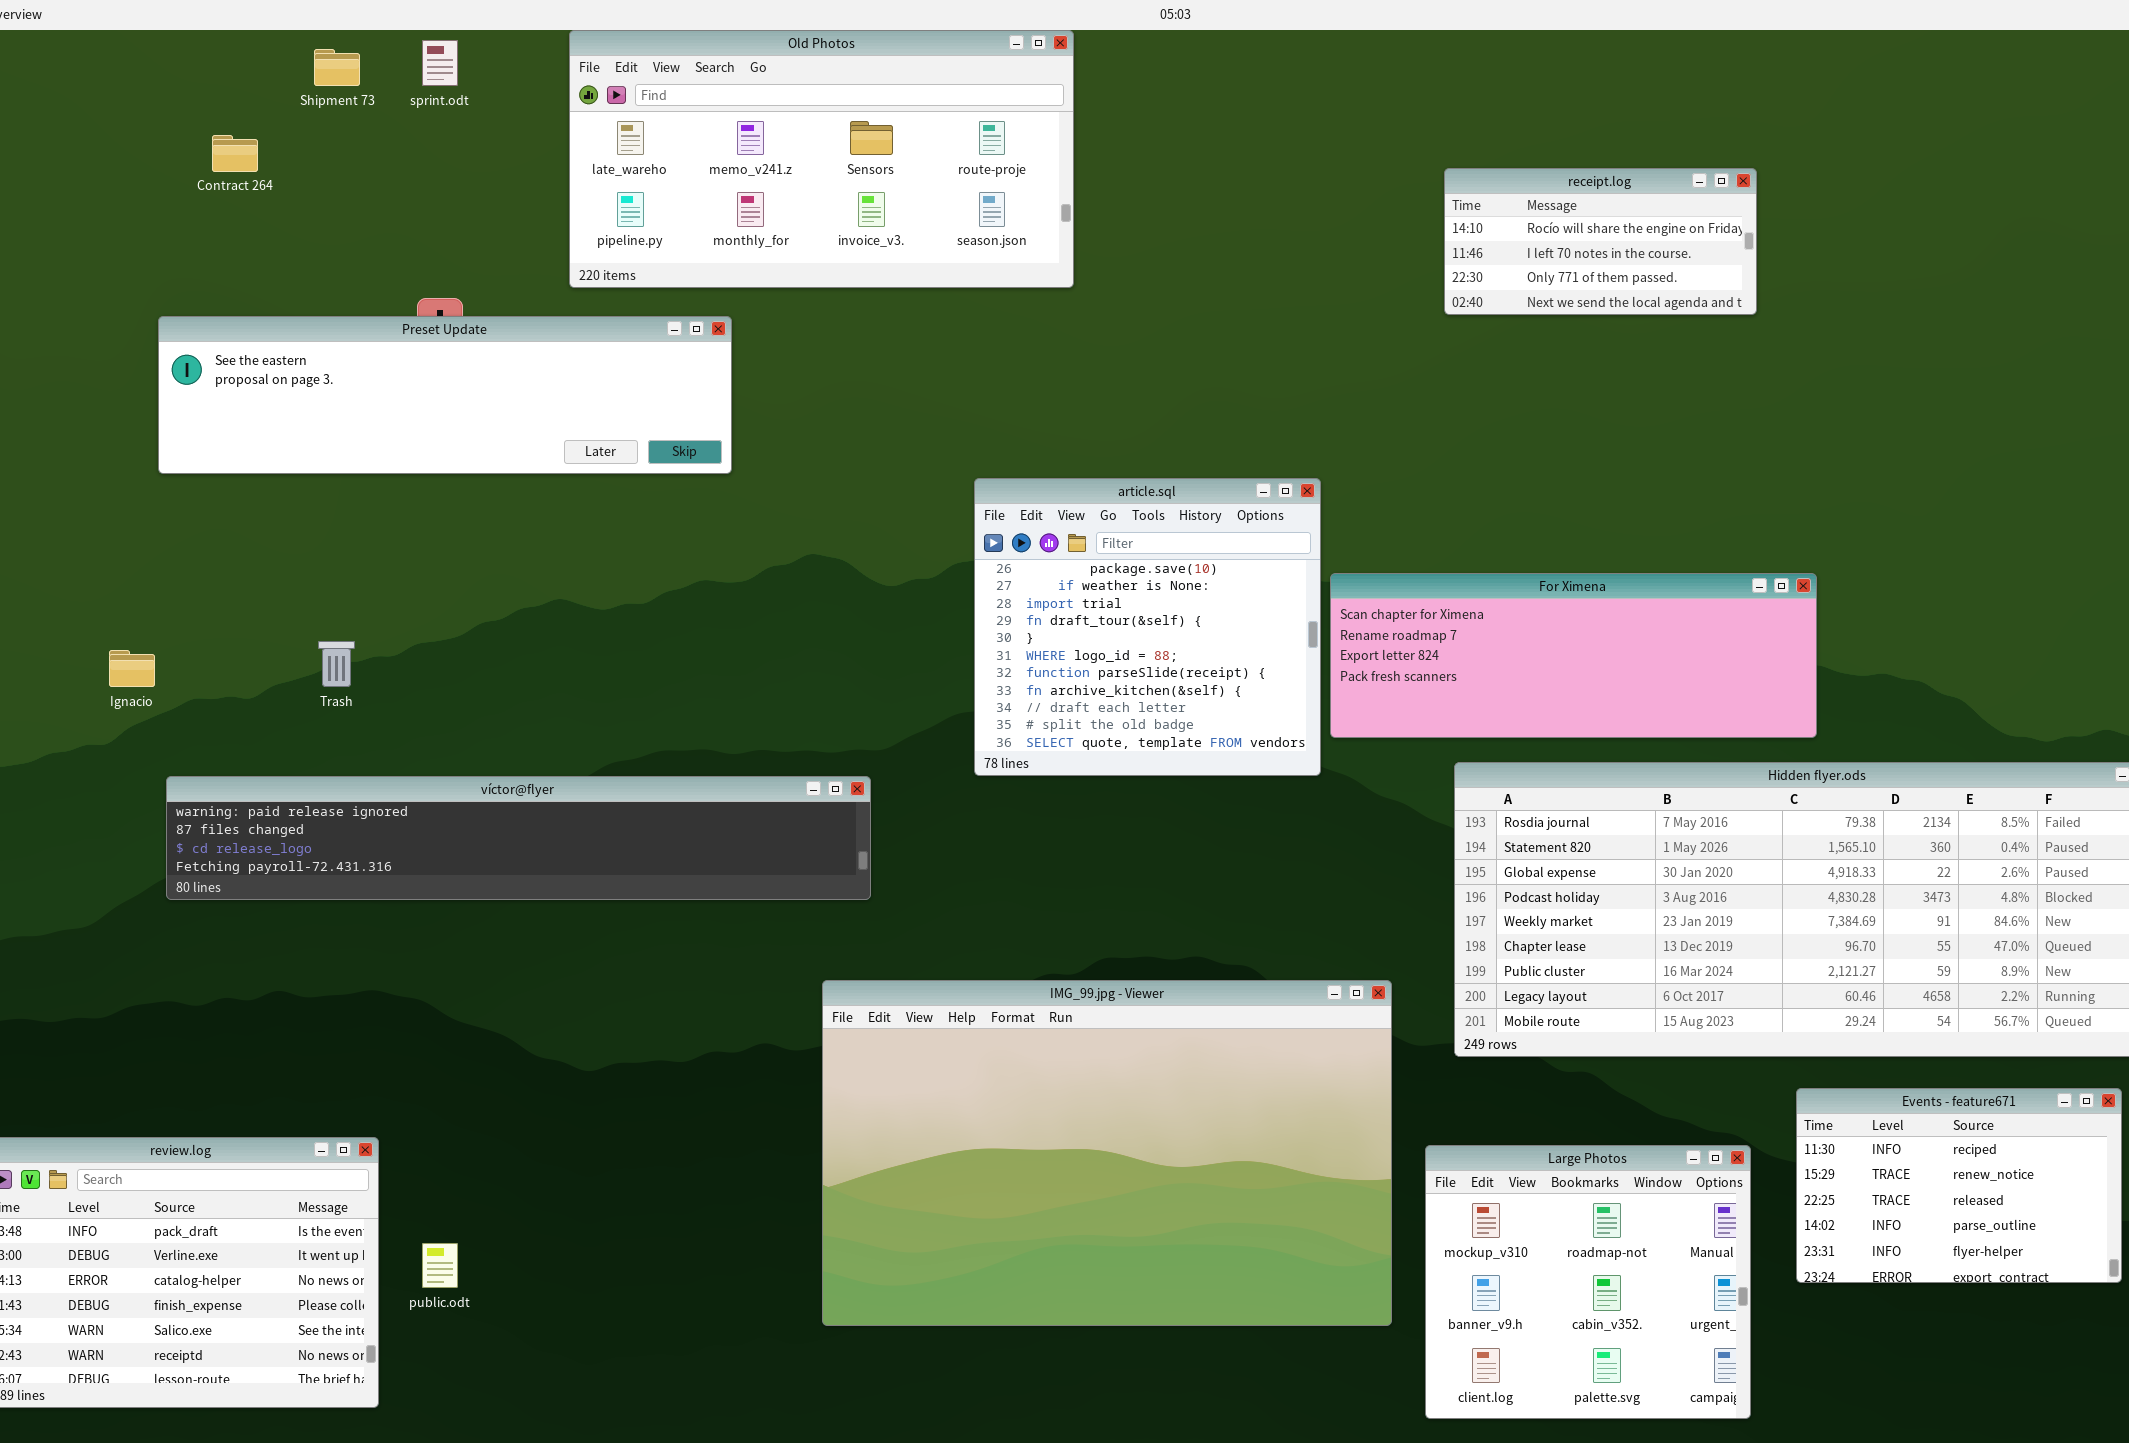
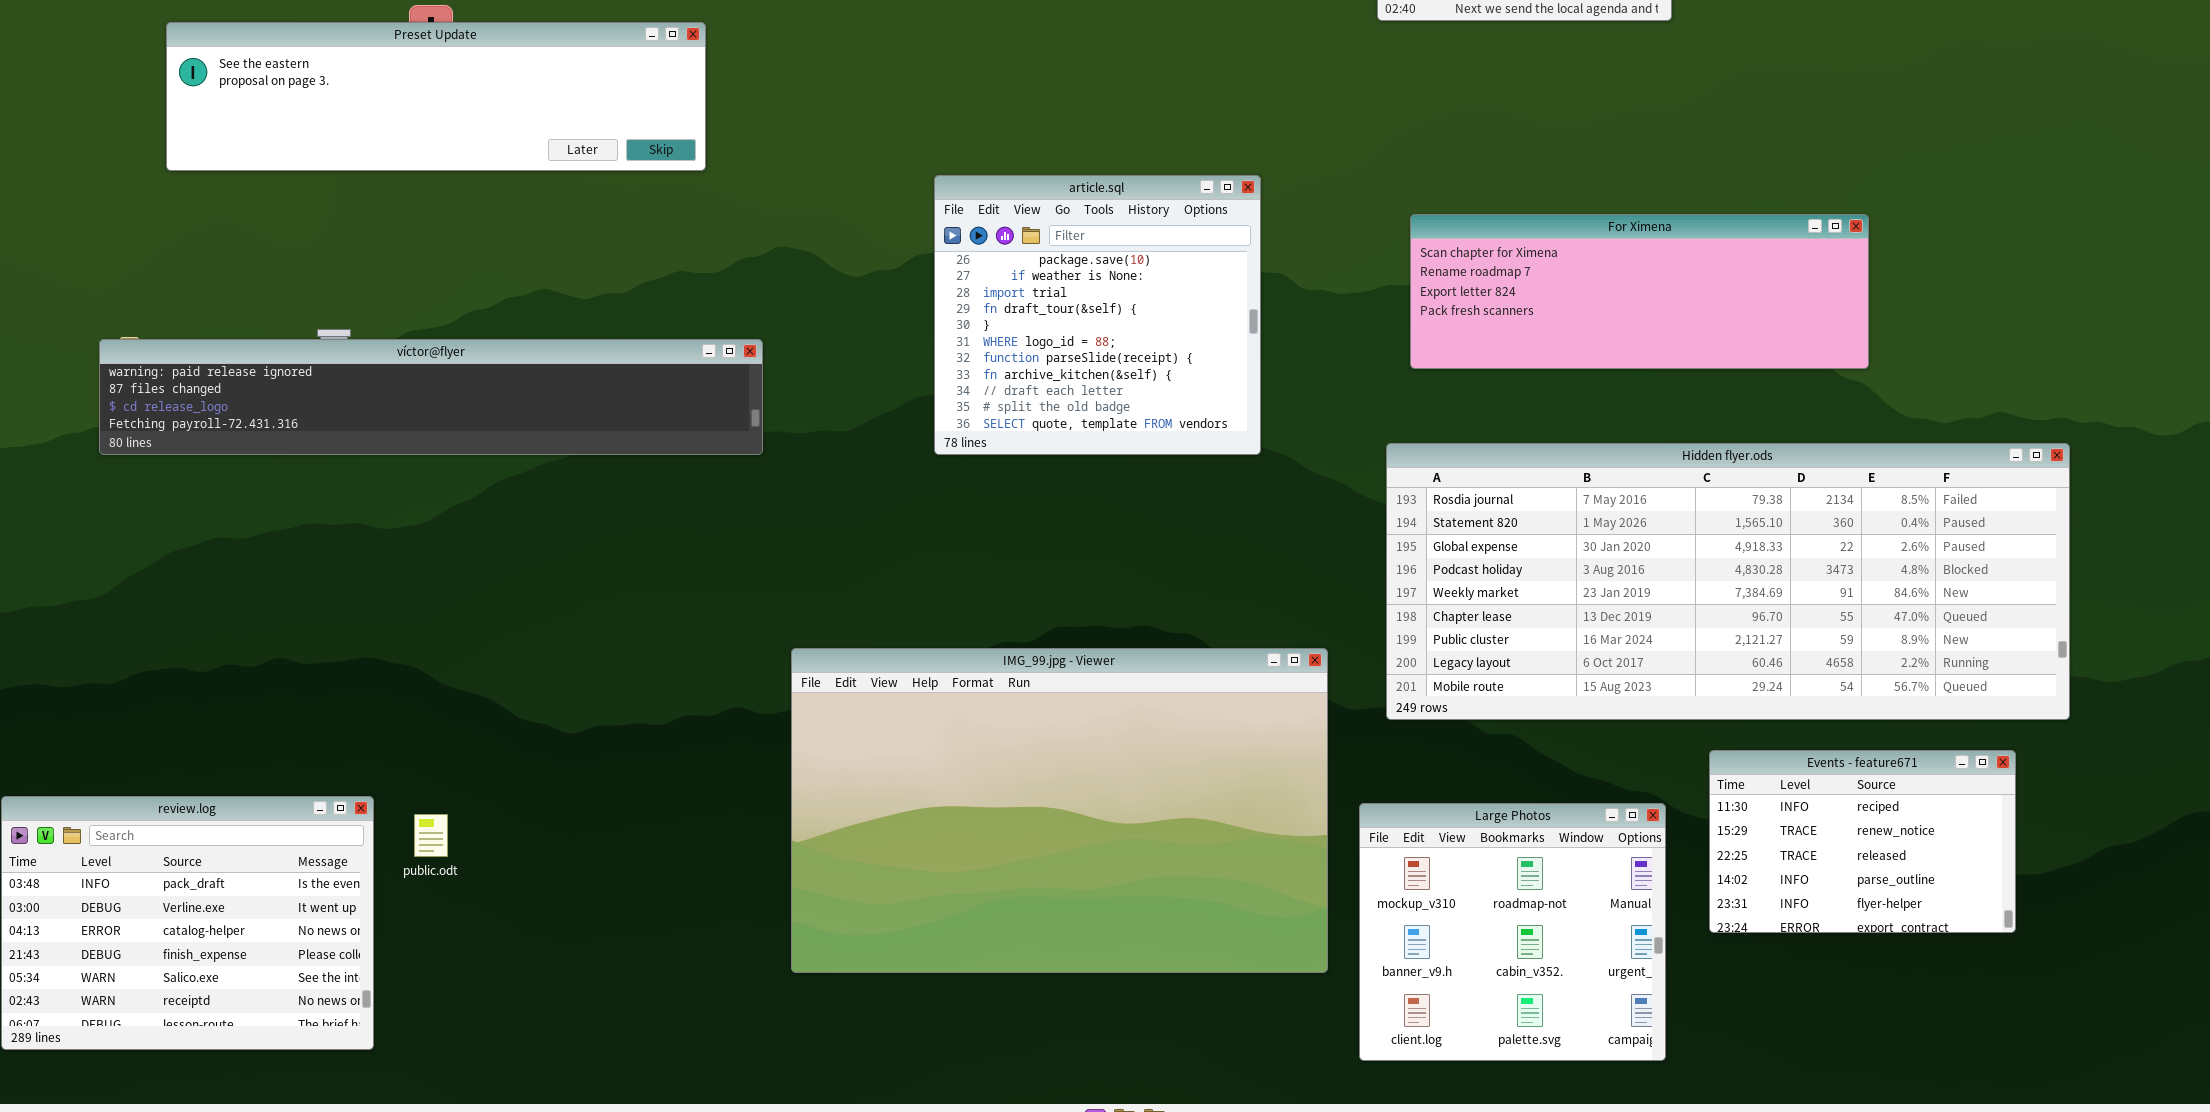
For Ximena: [1330,573,1817,738] -> [1410,214,1869,369], moved
víctor@flyer: [166,776,871,900] -> [99,339,763,455], moved
public.odt: [422,1243,458,1288] -> [414,814,448,857], moved

